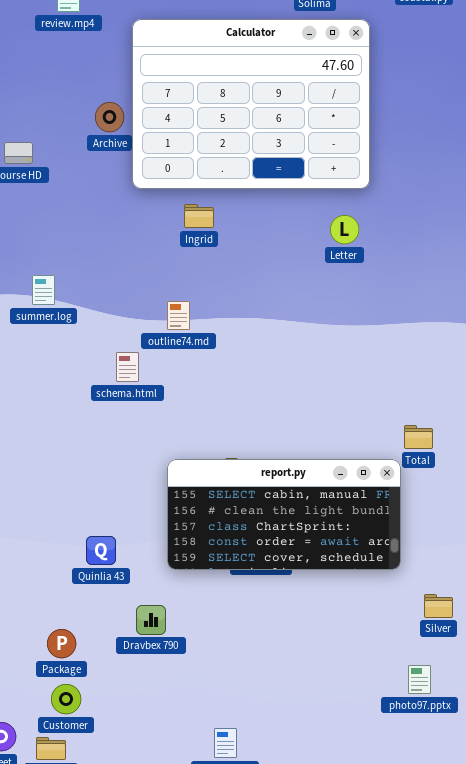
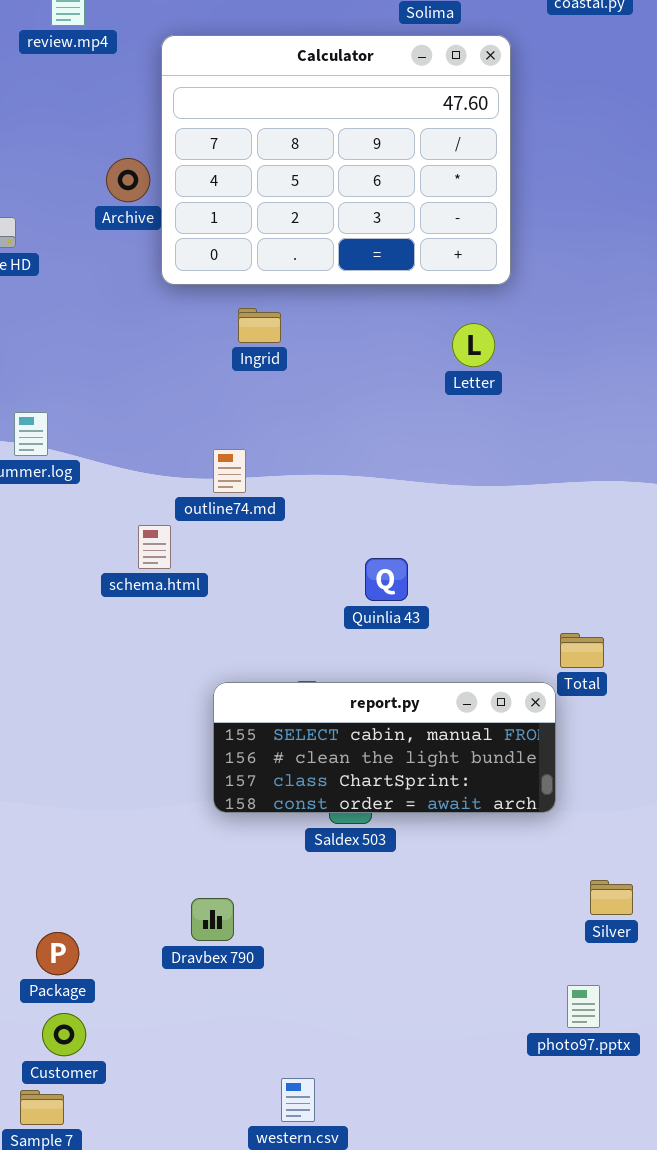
report.py: [167,459,401,570] -> [213,682,556,813], resized
Quinlia 43: [86,536,116,565] -> [365,558,408,601], moved
Dravbex 790: [136,605,166,635] -> [191,898,234,941], moved

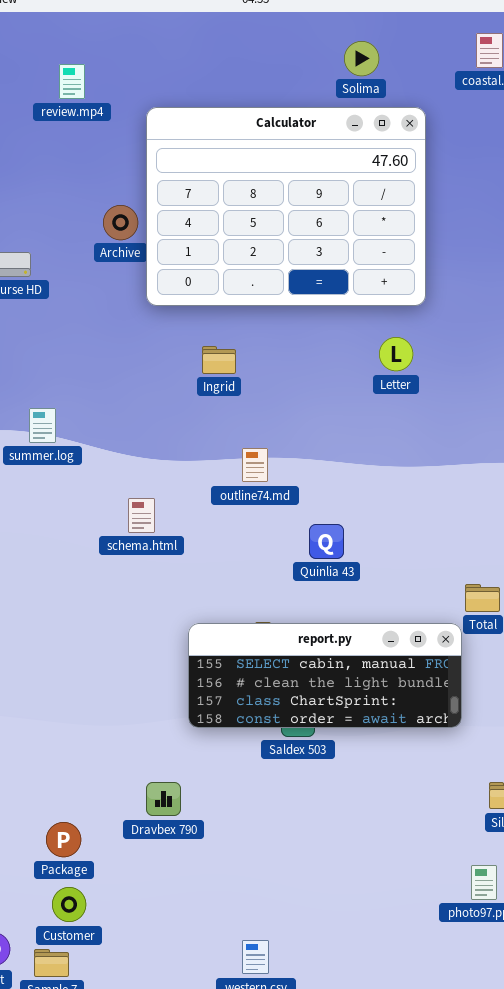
Ingrid: [238,308,281,343] -> [202,346,236,374], moved
outline74.md: [213,449,246,493] -> [242,448,268,482], moved
Dravbex 790: [191,898,234,941] -> [146,782,181,816], moved

